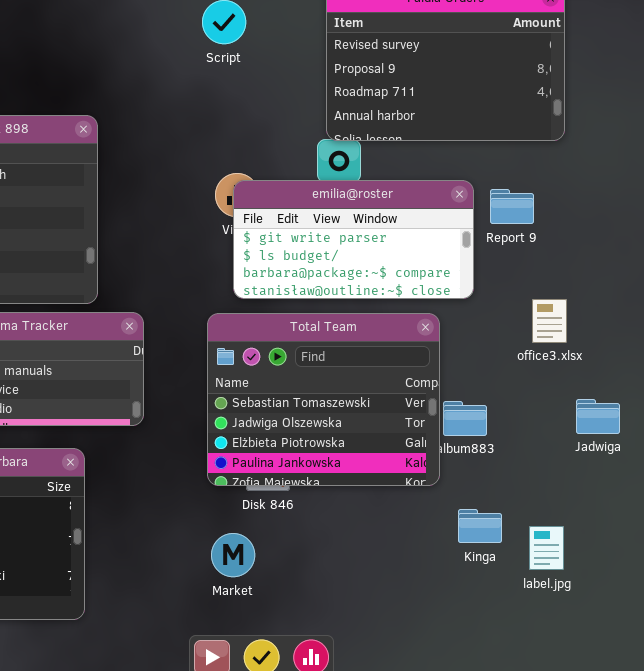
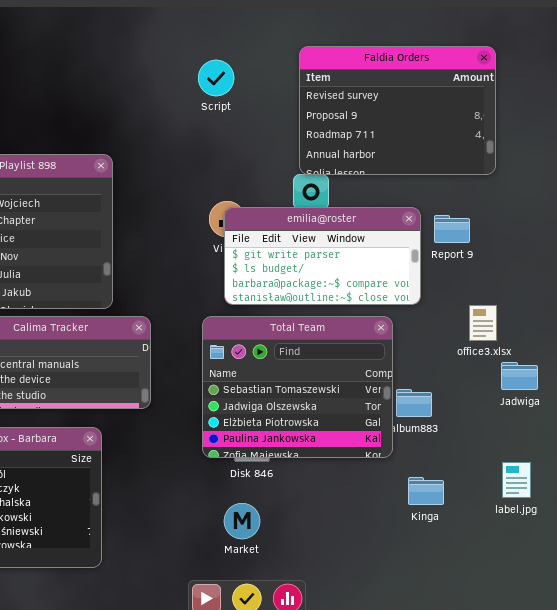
Jadwiga: [576,399,620,434] -> [501,362,538,390], moved
label.jpg: [529,526,564,570] -> [502,462,531,498], moved
Market: [211,533,255,577] -> [224,503,260,539], moved

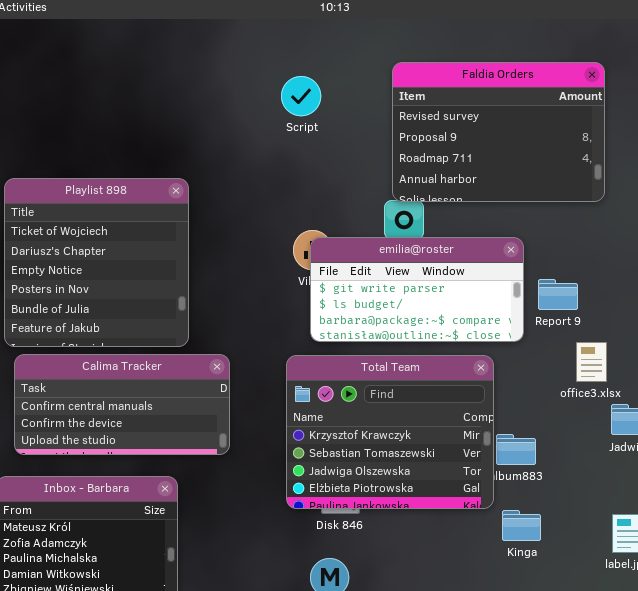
Report 9: [434,215,470,243] -> [538,279,578,310], moved
Total Team: [202,316,393,458] -> [286,355,494,509], scrolled up 1 row
Kinga: [408,477,444,505] -> [502,510,541,541], moved

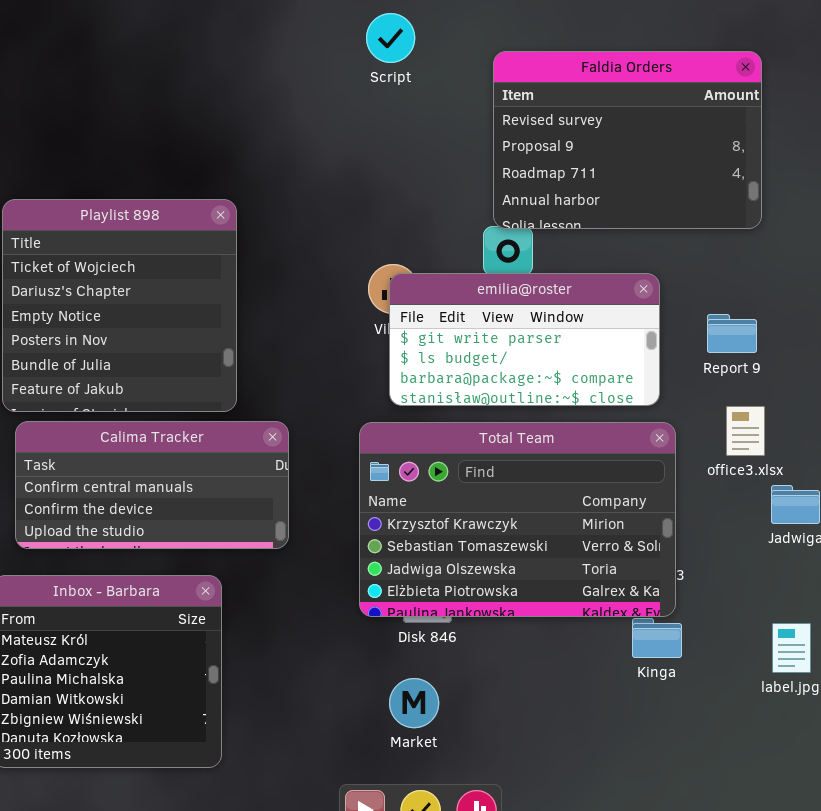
Script: [281,76,321,116] -> [366,13,415,63], moved
Report 9: [538,279,578,310] -> [707,314,757,353], moved
Total Team: [286,355,494,509] -> [359,422,676,617], resized

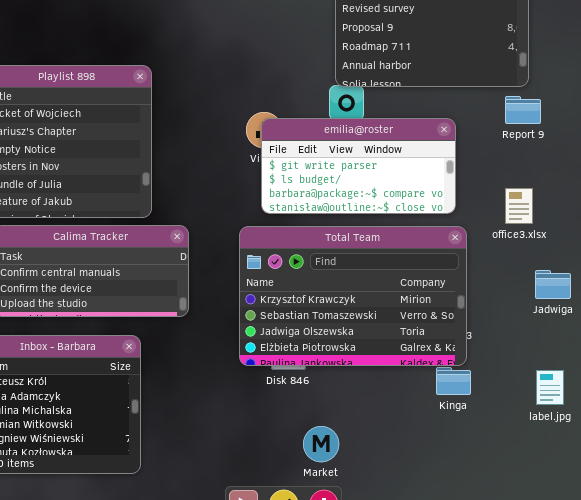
Report 9: [707,314,757,353] -> [505,96,541,124], moved
office3.xlsx: [726,406,765,456] -> [505,188,533,224], moved
Market: [389,678,439,728] -> [303,426,339,462], moved

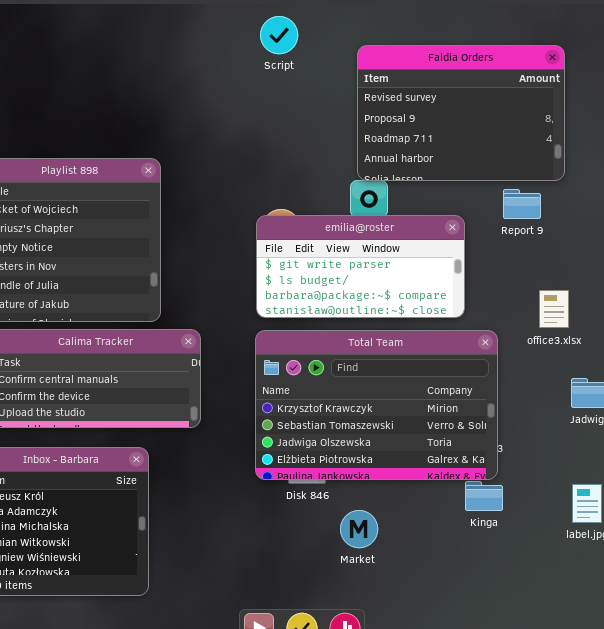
Report 9: [505,96,541,124] -> [503,189,541,219], moved
emilia@roster: [261,118,456,214] -> [256,215,465,318], moved
Market: [303,426,339,462] -> [340,510,378,548], moved

